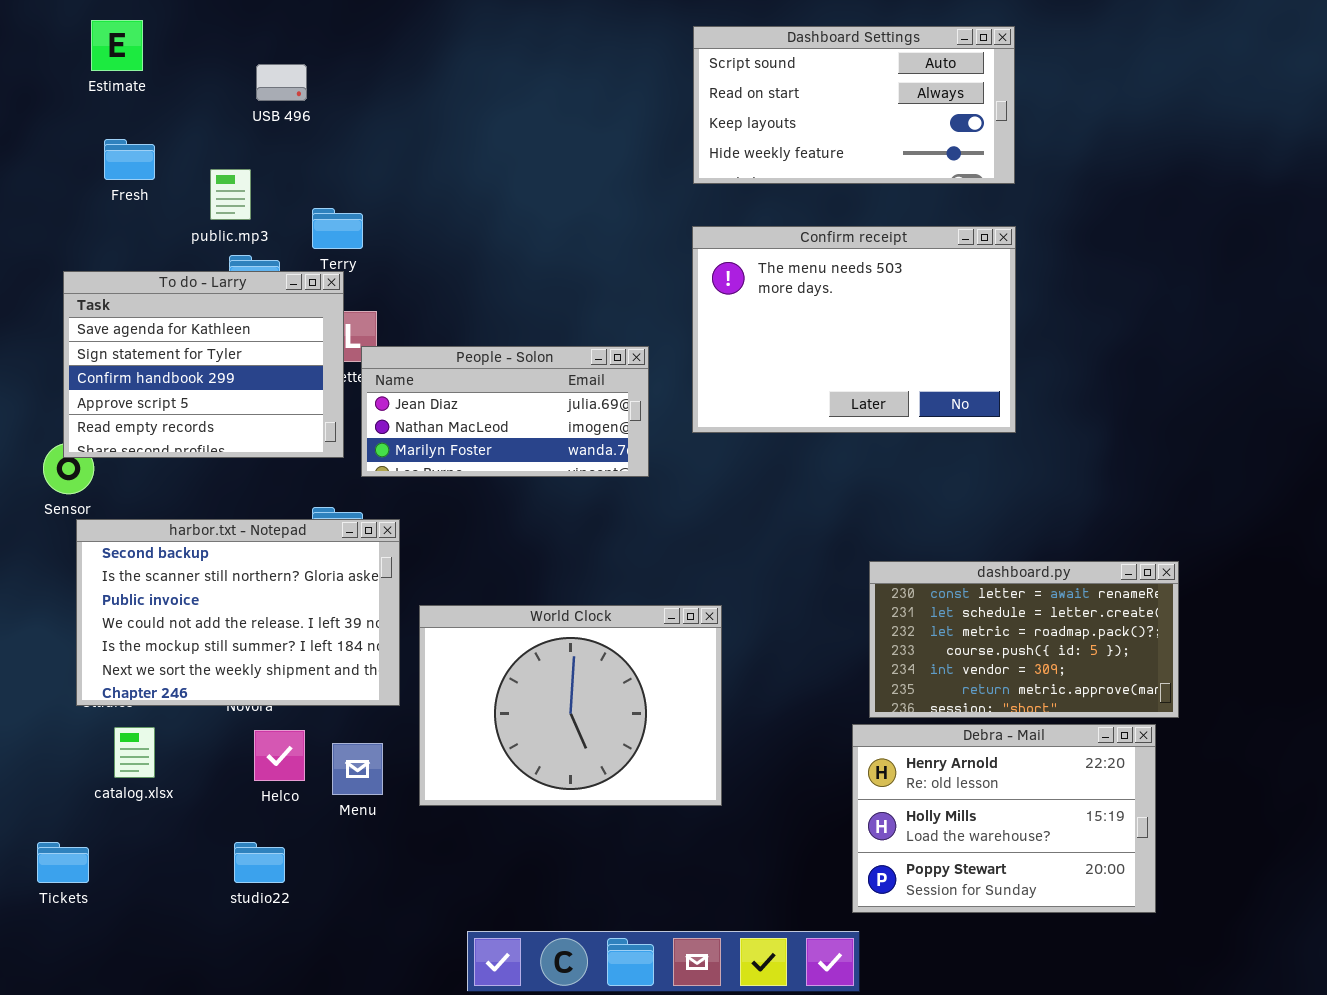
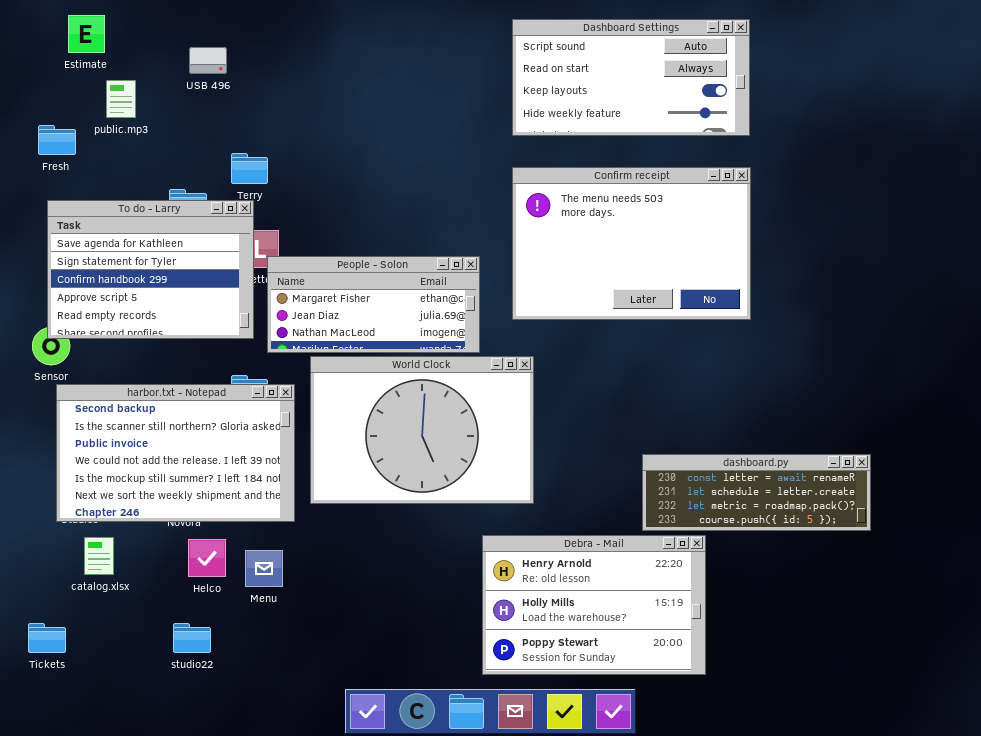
Fresh: [104,139,155,180] -> [38,125,76,155], moved
public.mp3: [210,169,251,220] -> [106,80,136,118], moved
People - Solon: [361,346,649,477] -> [267,256,480,353], scrolled up 1 row
dashboard.py: [869,561,1179,718] -> [642,454,871,531], resized
World Clock: [419,605,722,806] -> [310,356,534,504], moved
Debra - Mail: [852,724,1156,913] -> [482,535,706,675], moved

